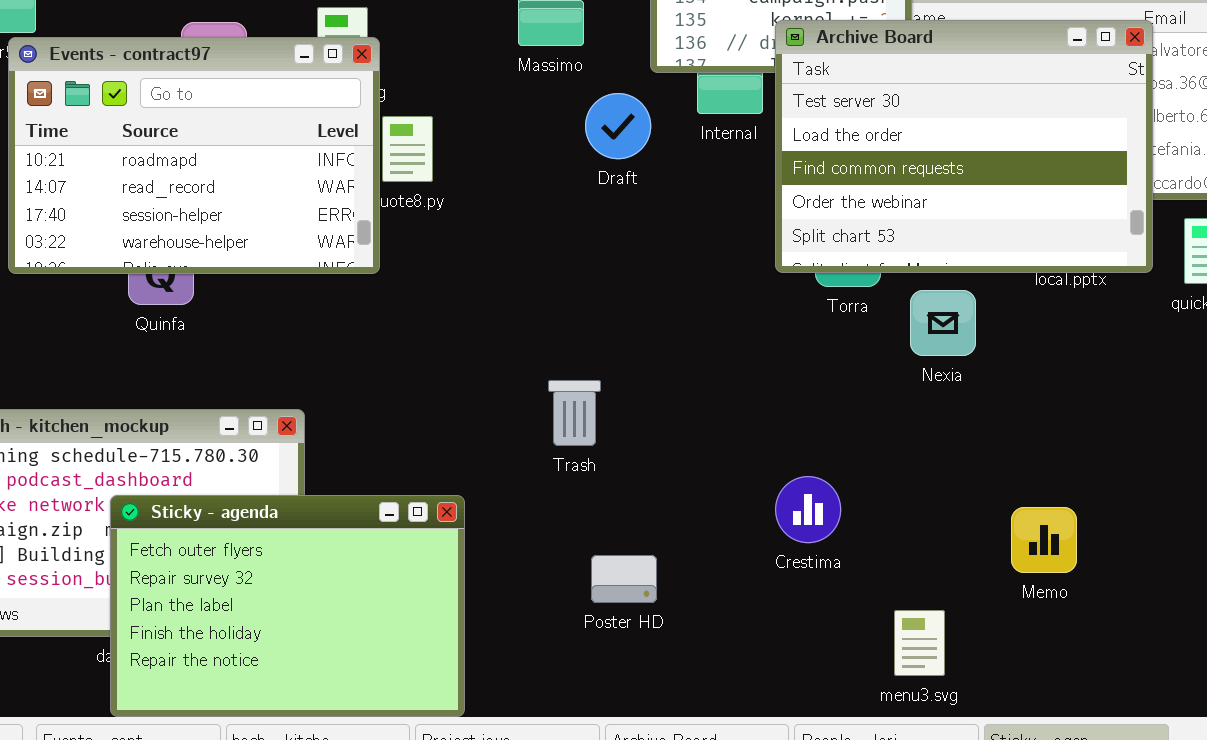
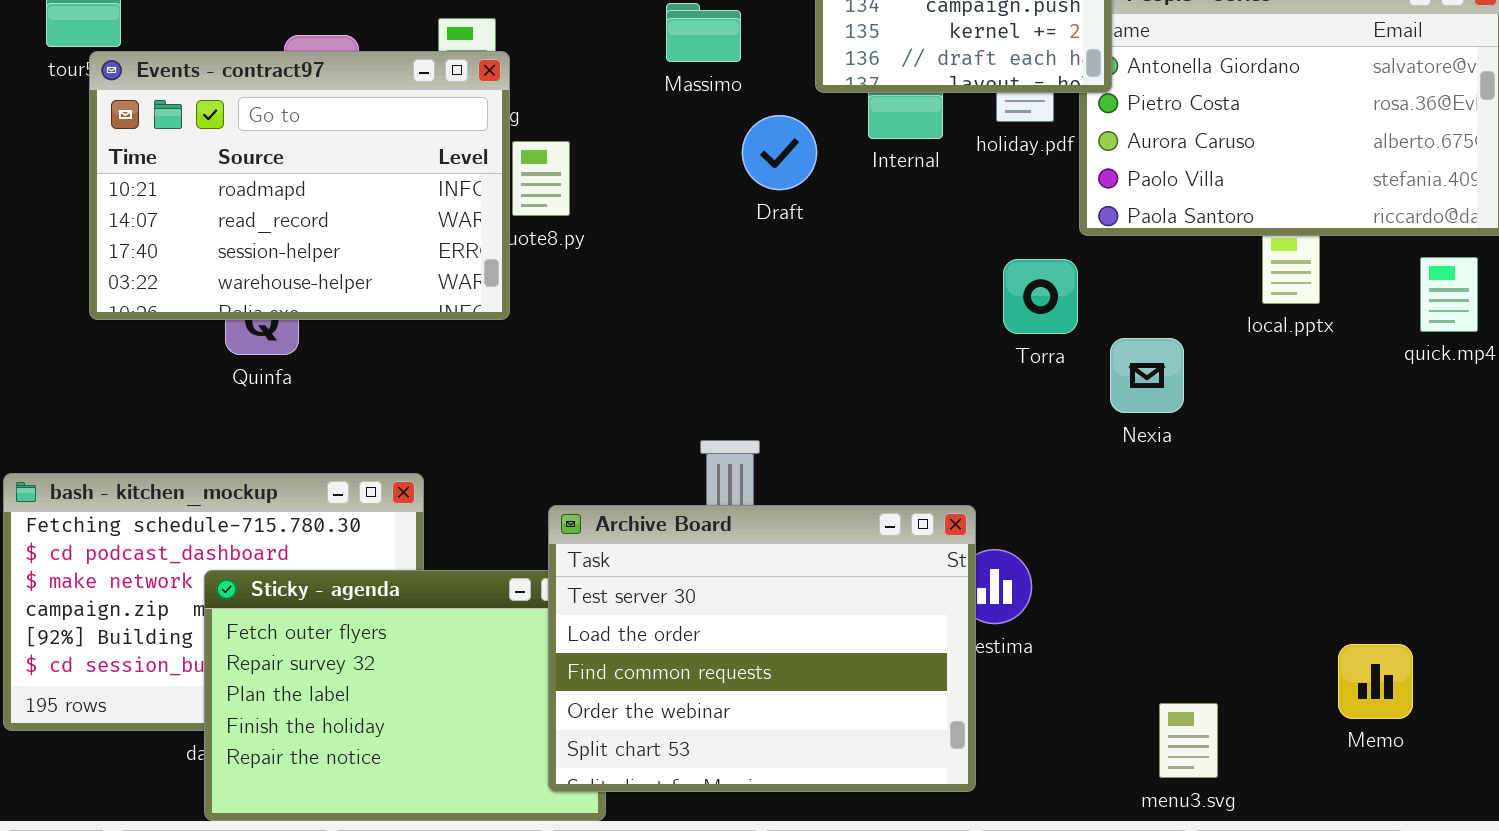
Archive Board: [775,20,1153,273] -> [548,505,976,792], moved
Memo: [1011,507,1077,573] -> [1338,644,1413,719], moved
menu3.svg: [894,610,945,676] -> [1159,703,1218,778], moved

